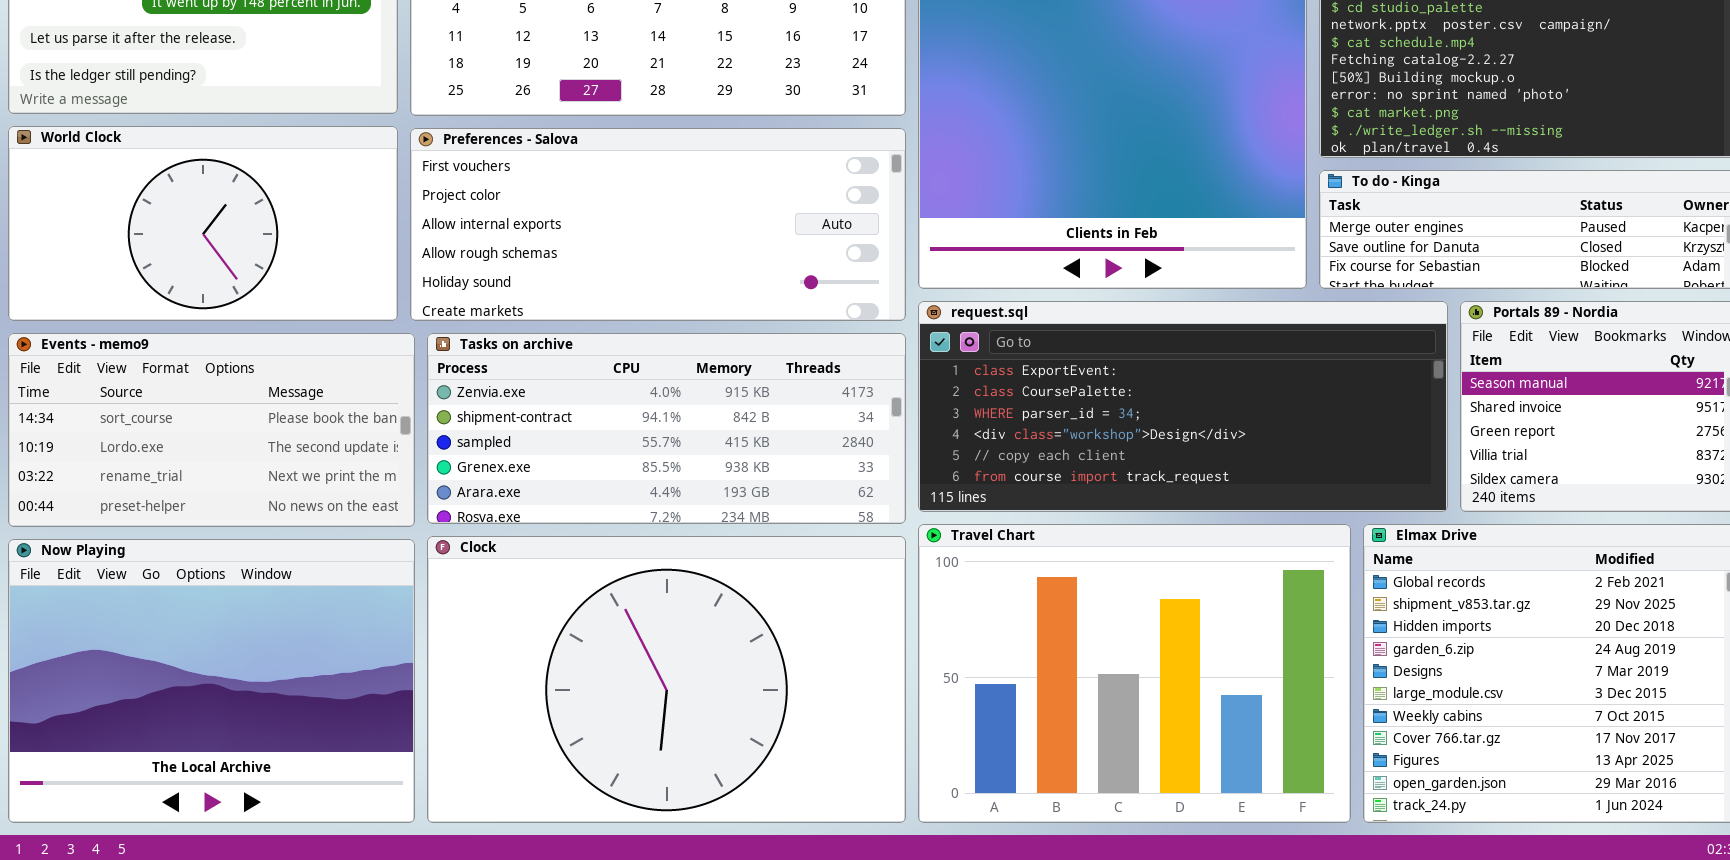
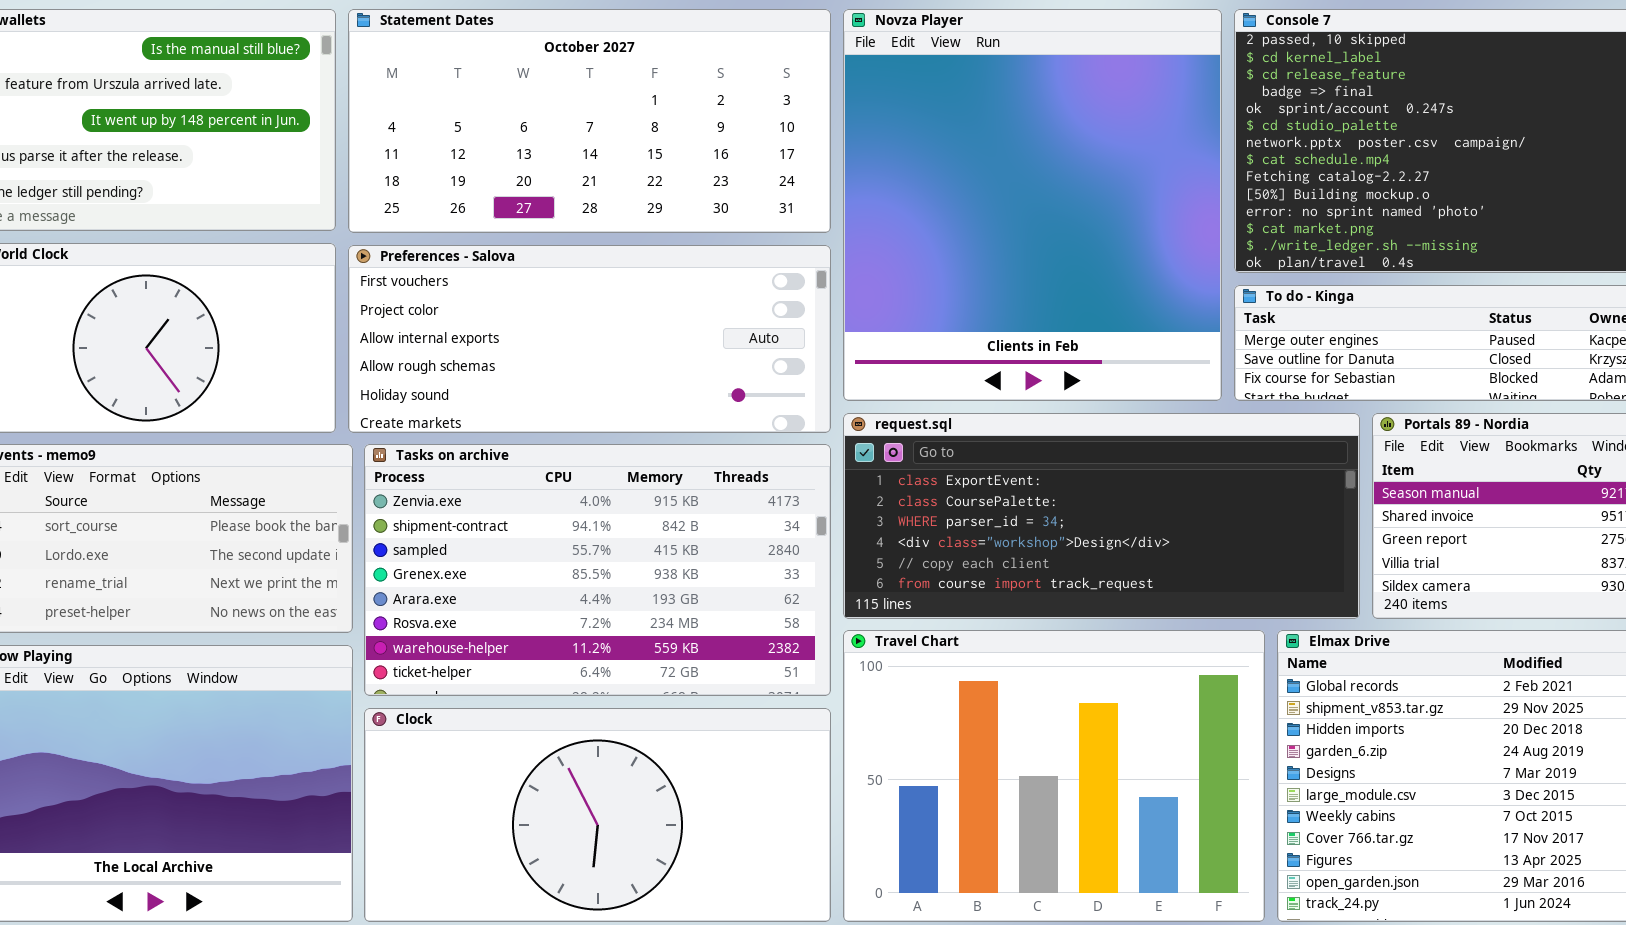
Tasks on archive: [427,333,906,524] -> [364,444,831,696], resized
Clock: [427,536,906,823] -> [364,708,831,922], resized

